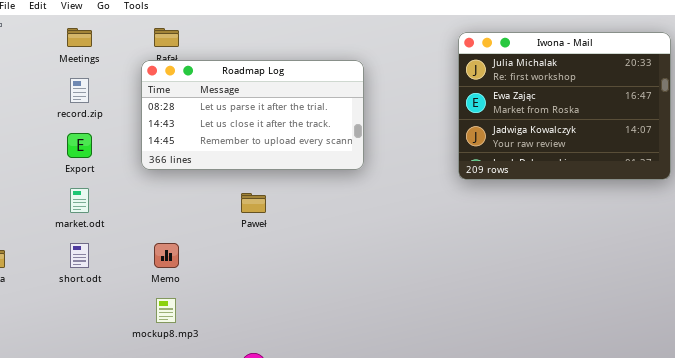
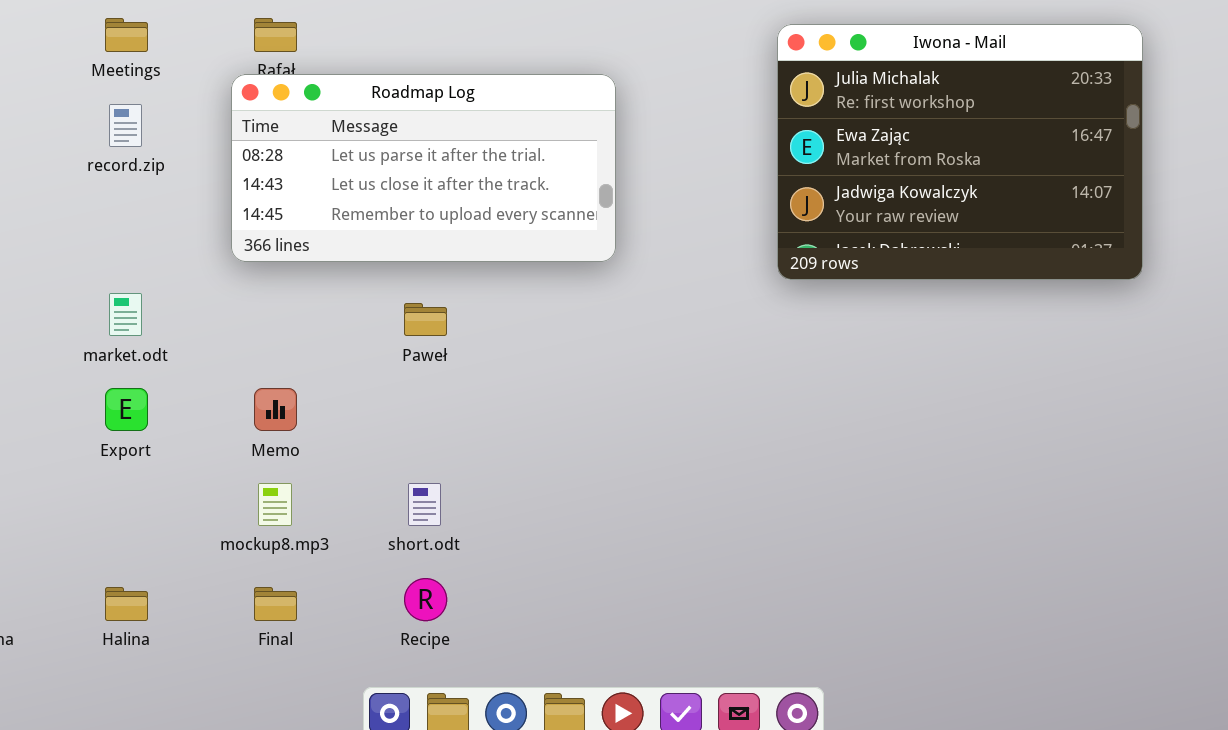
Export: [67,133,92,158] -> [105,388,148,431], moved
short.odt: [70,243,89,268] -> [408,483,441,526], moved

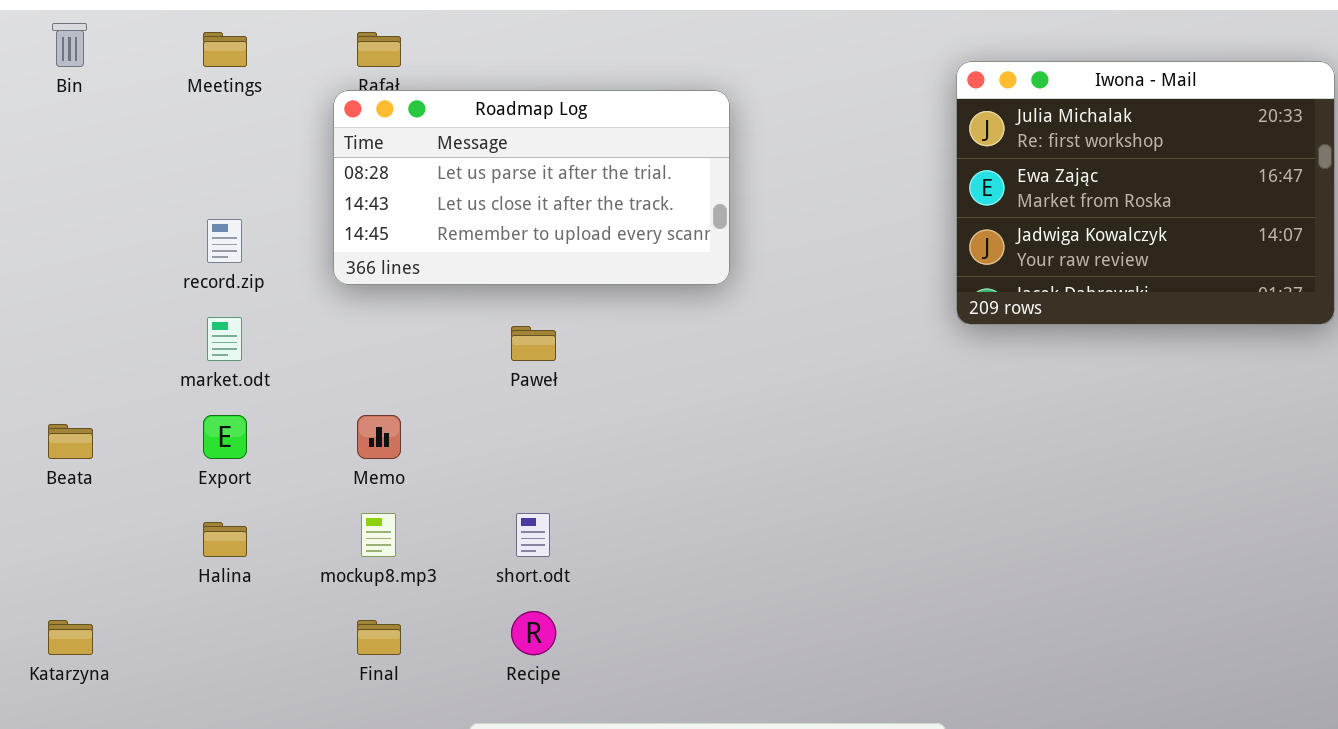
Iwona - Mail: [777,24,1143,280] -> [956,61,1335,325], moved
record.zip: [109,104,142,147] -> [207,219,242,263], moved
Halina: [105,587,148,621] -> [203,522,247,557], moved

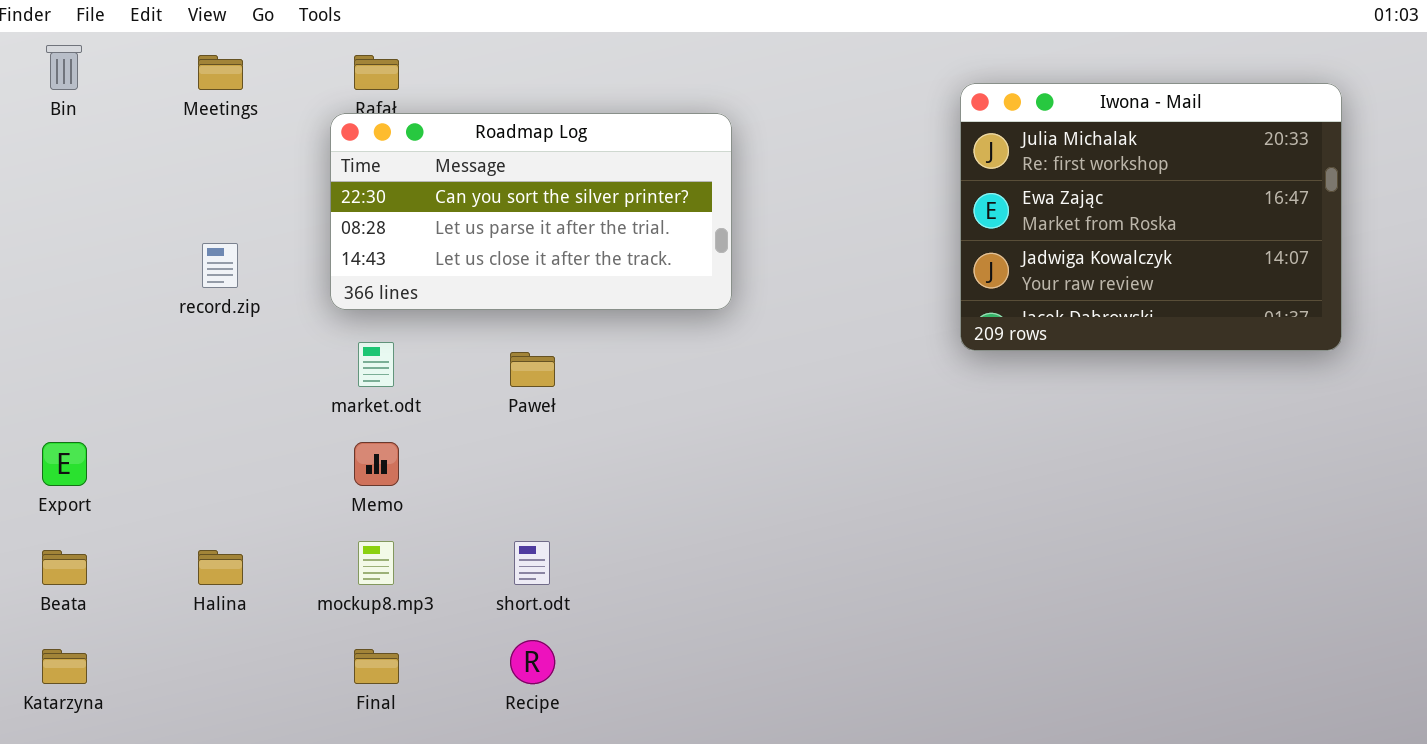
Roadmap Log: [333,90,730,285] -> [330,113,732,310], scrolled up 1 row
market.odt: [207,317,242,361] -> [358,342,394,387], moved
Export: [203,415,247,459] -> [42,442,87,486], moved
Beata: [48,424,93,459] -> [42,550,87,585], moved

